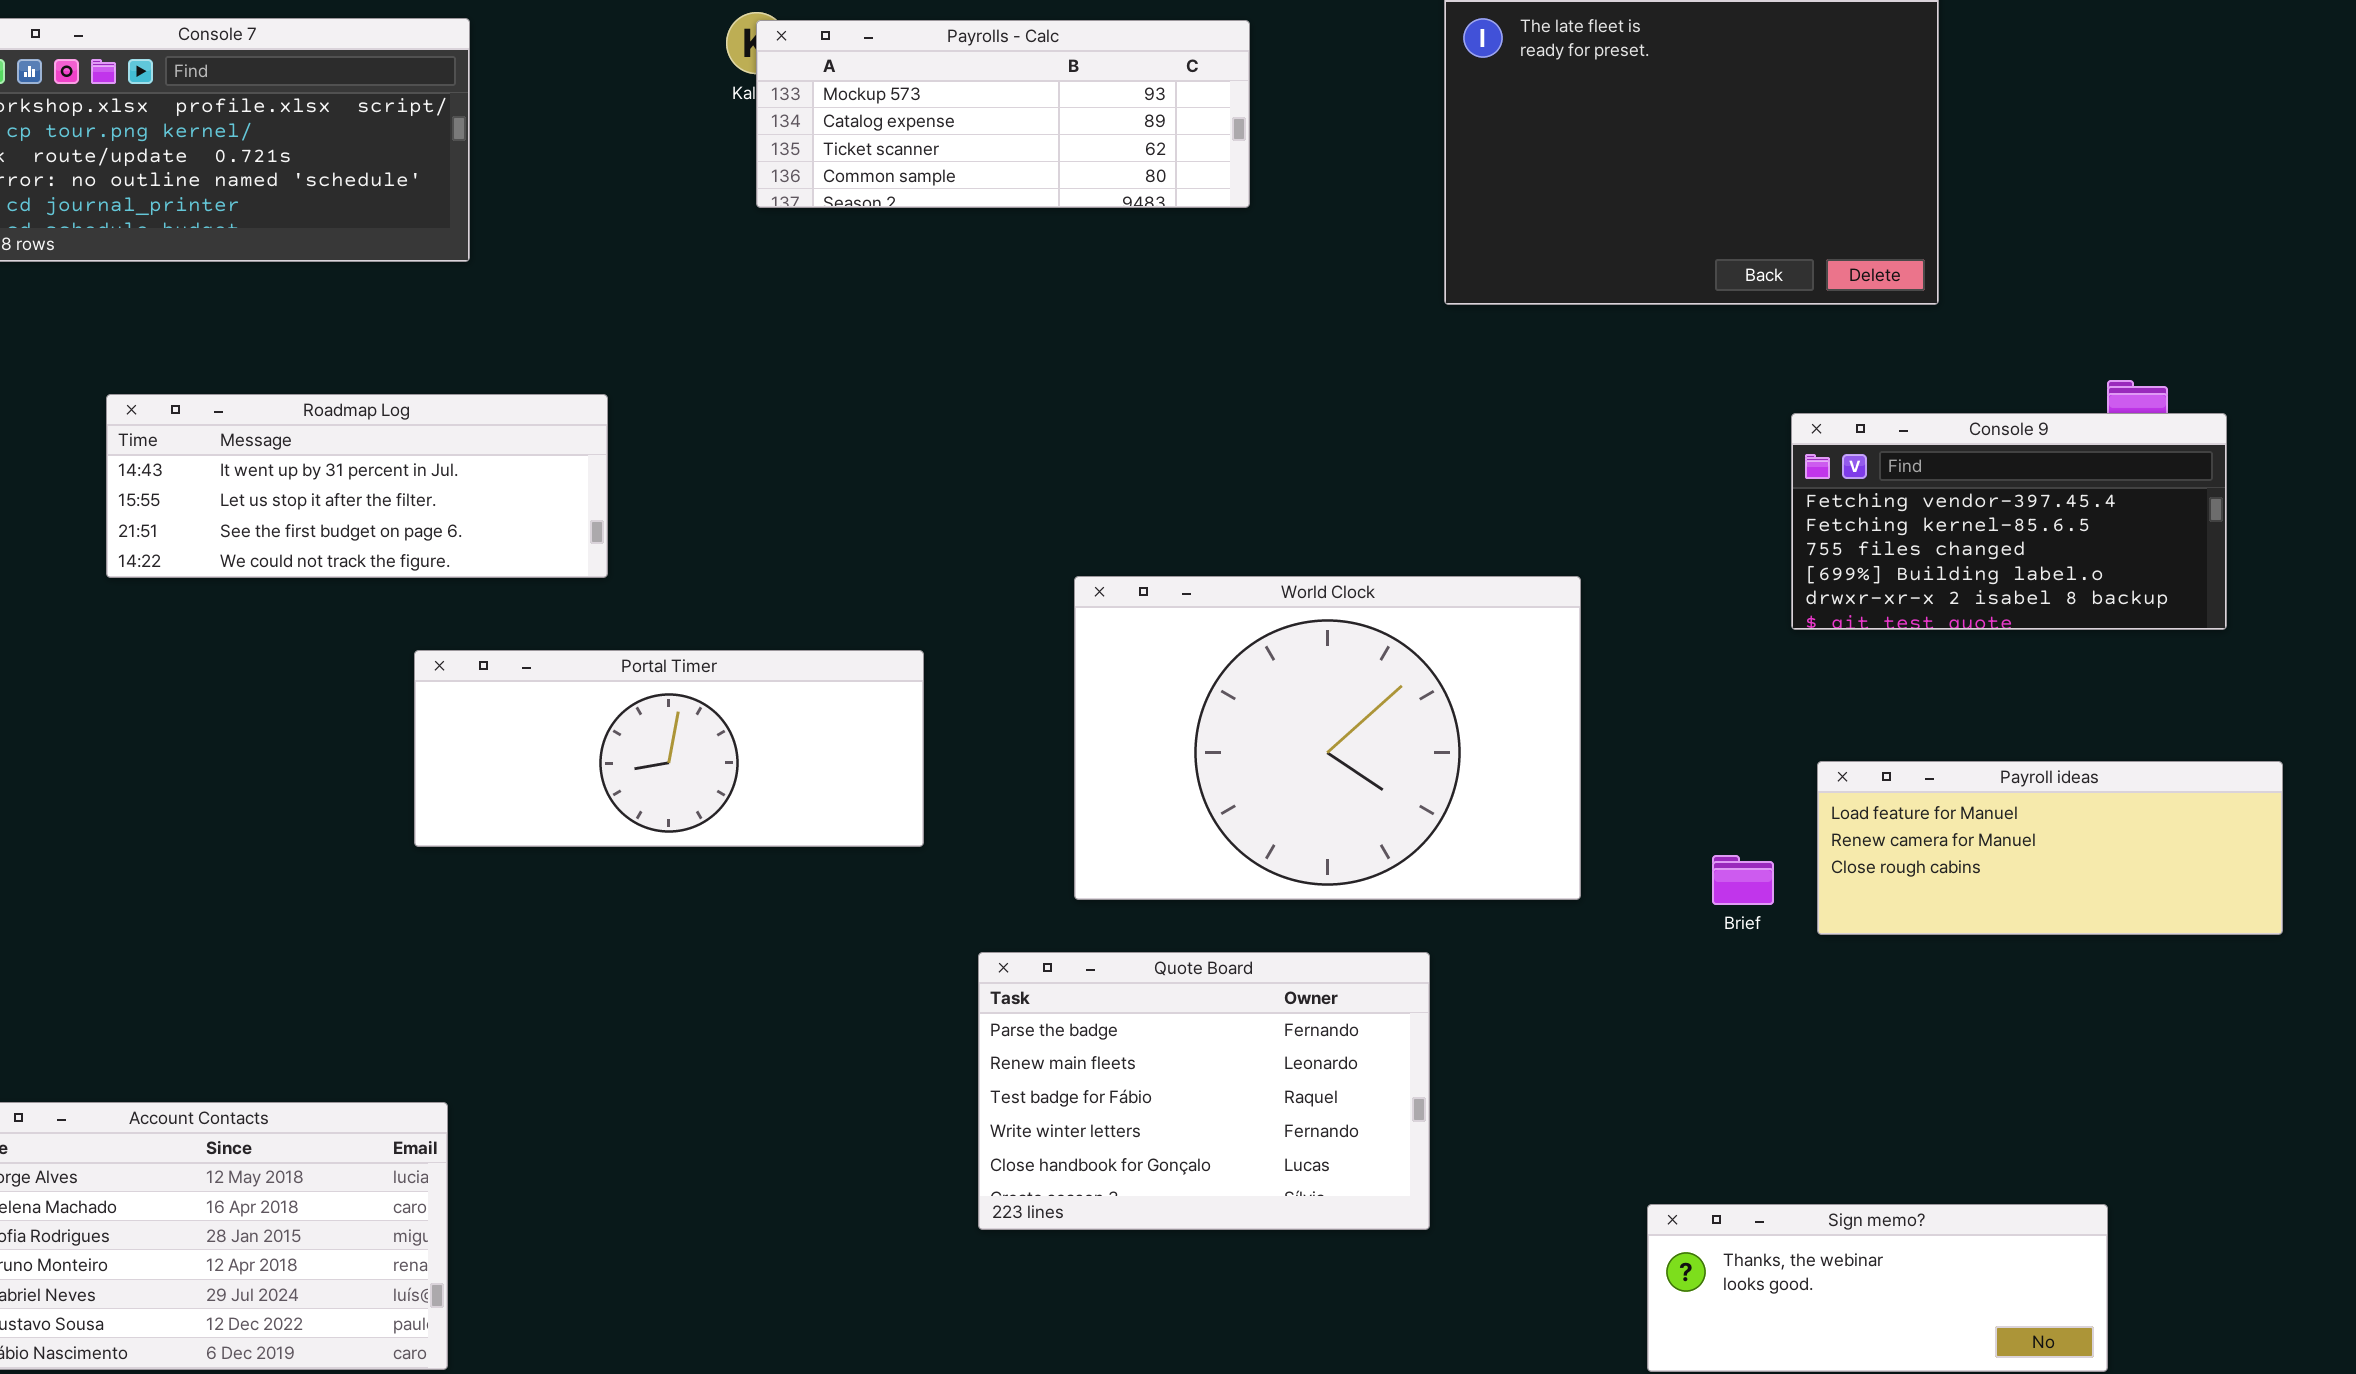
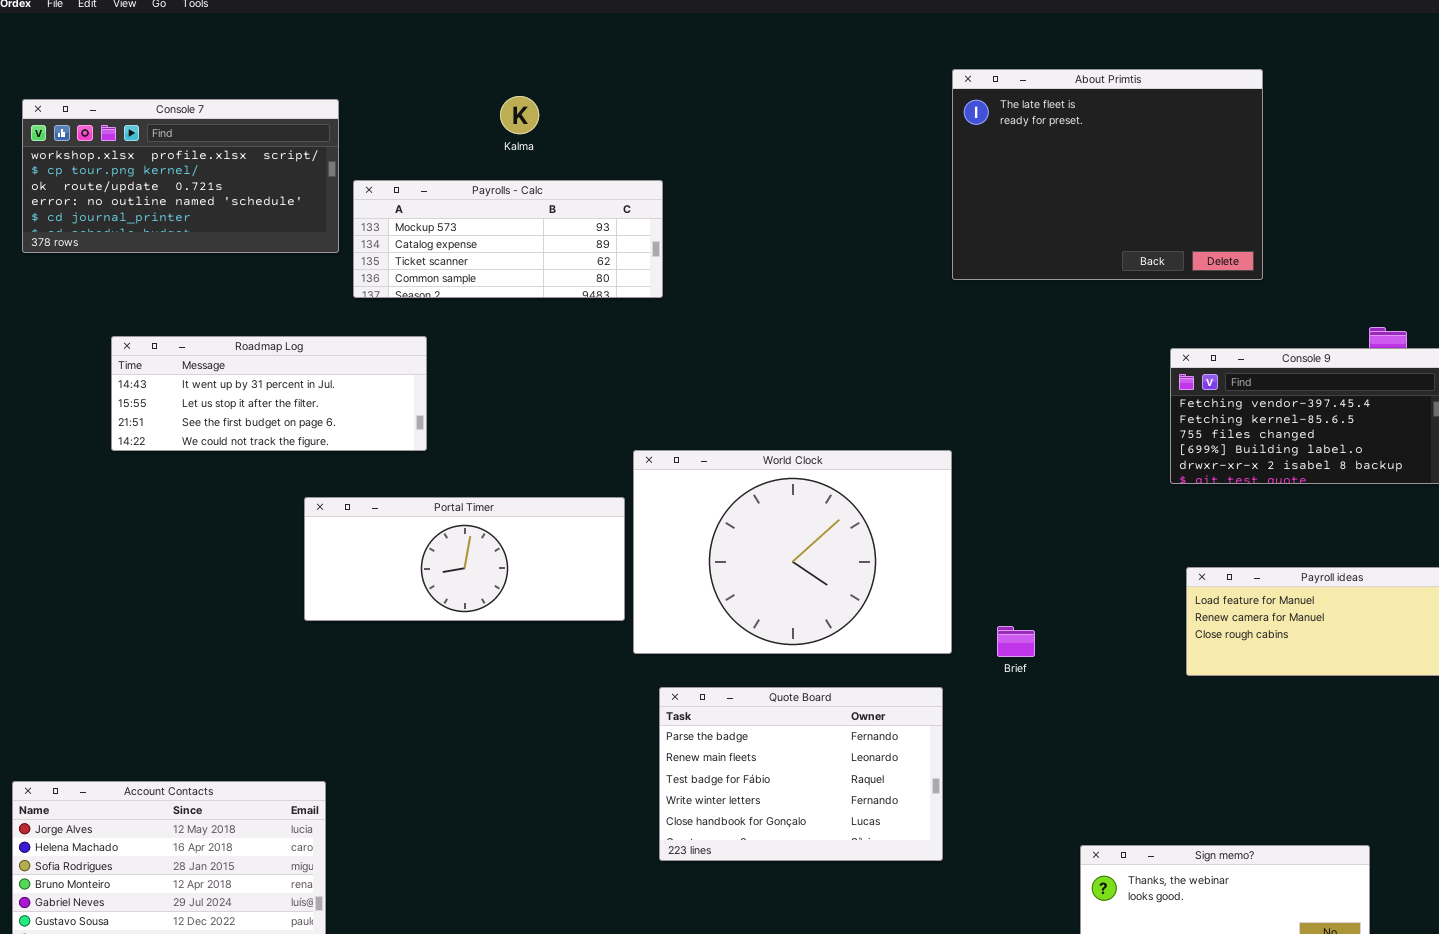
Payrolls - Calc: [756,20,1250,208] -> [353,180,663,298], moved
World Clock: [1074,576,1581,900] -> [633,450,952,654], moved
Brief: [1712,855,1774,905] -> [997,626,1035,657], moved

